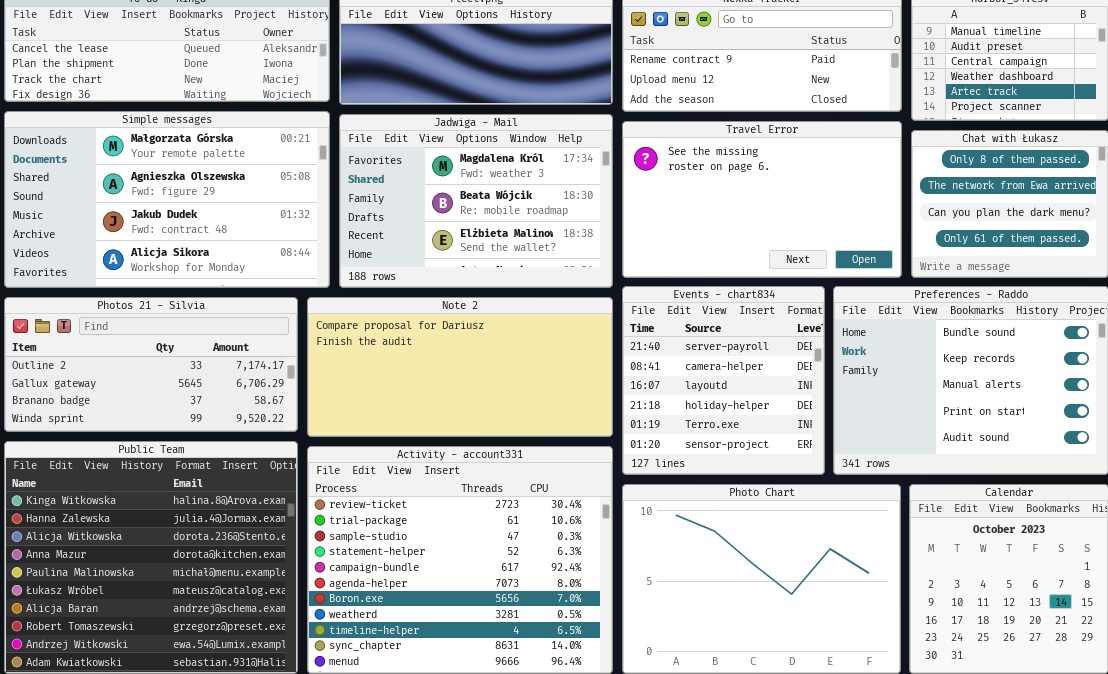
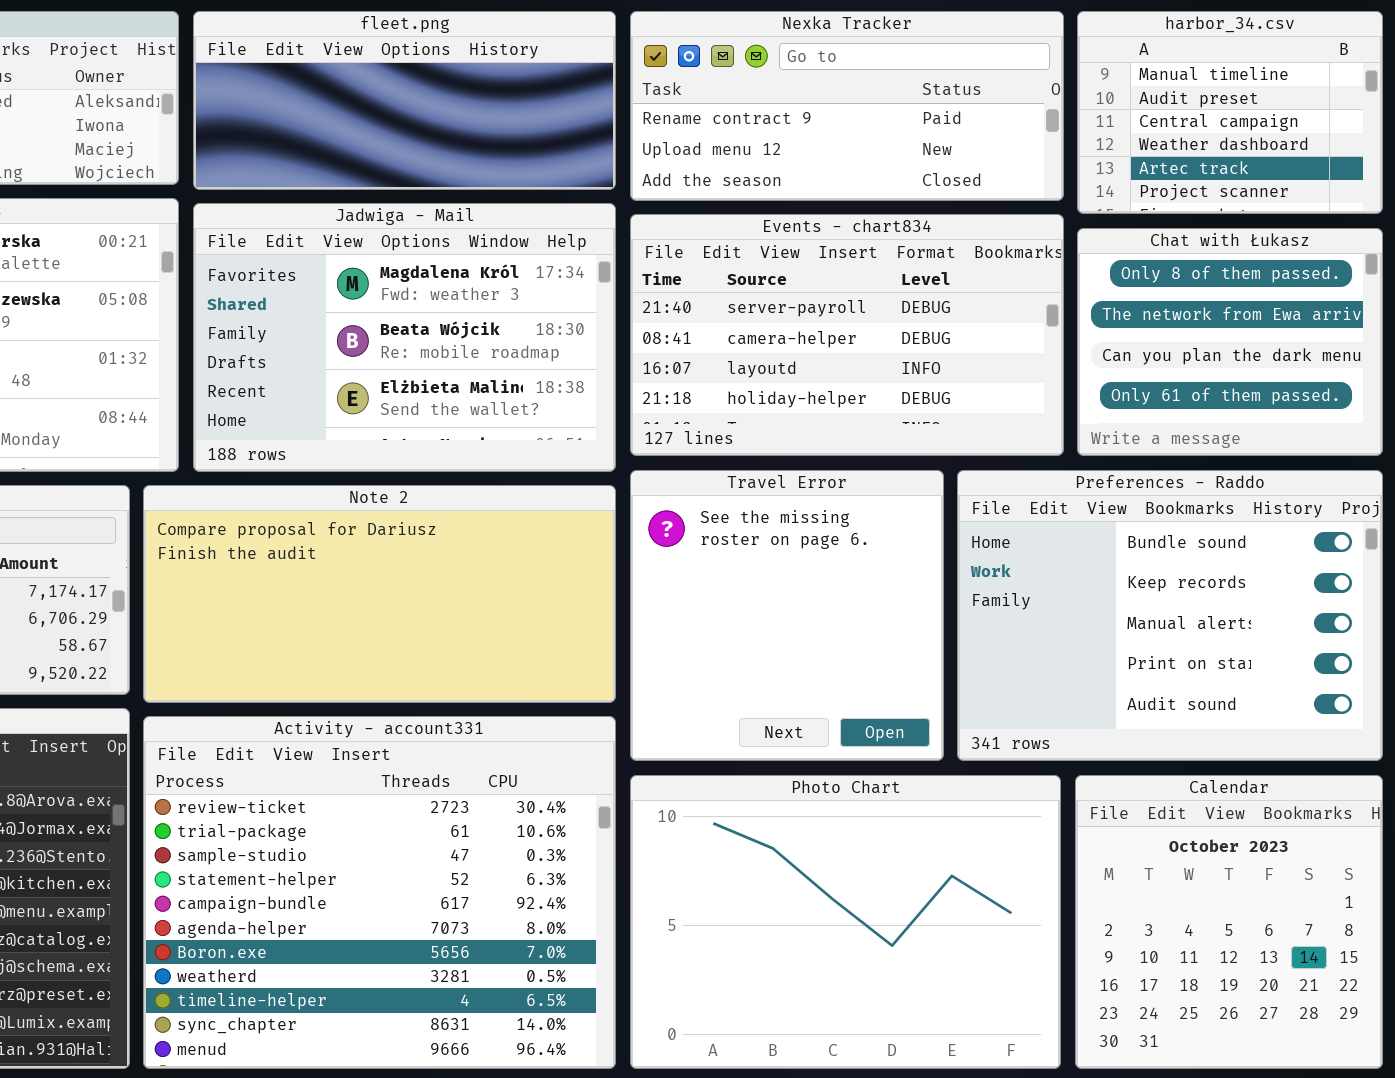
Travel Error: [622,121,902,278] -> [630,470,944,761], moved, resized
Events - chart834: [622,286,825,475] -> [630,214,1064,456], moved, resized

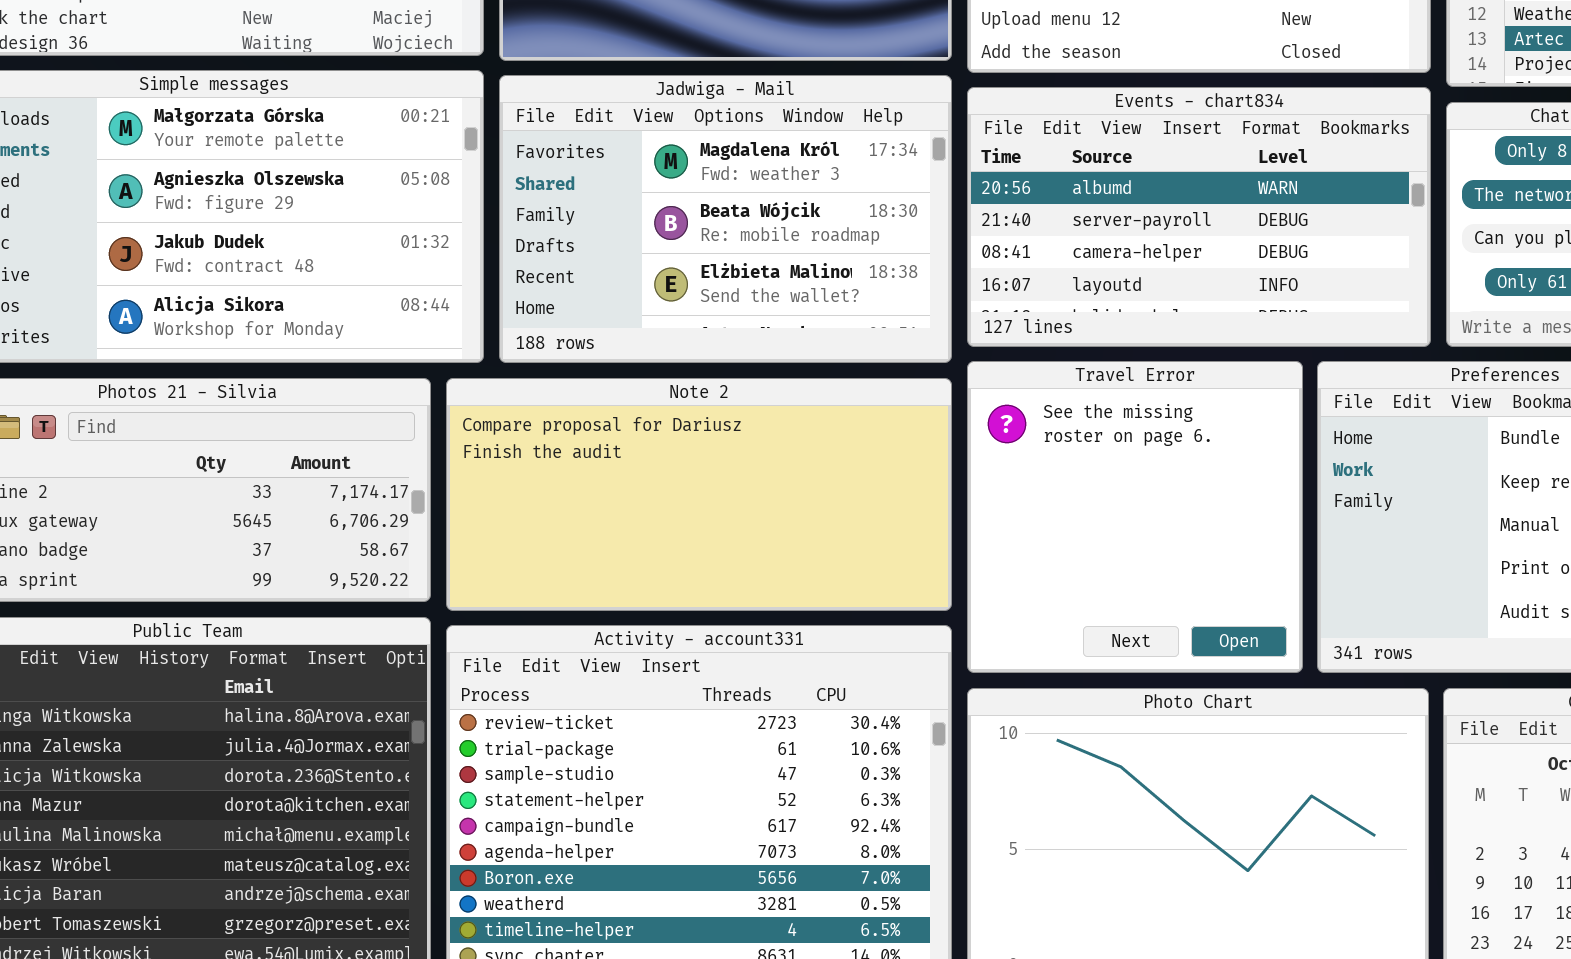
Events - chart834: [630,214,1064,456] -> [967,87,1431,347], scrolled up 1 row

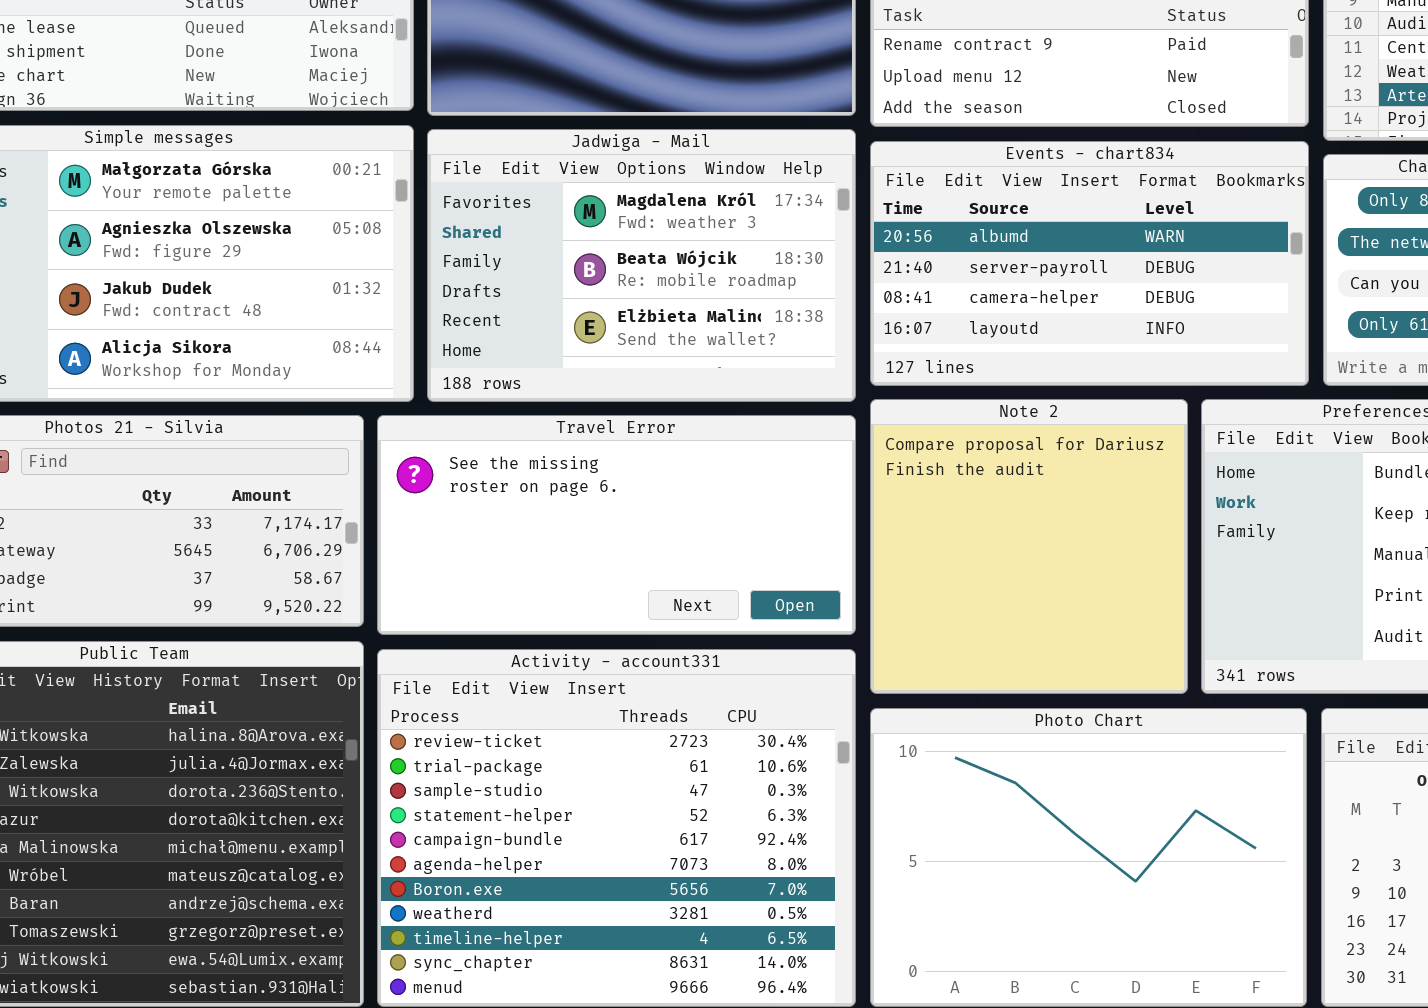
Travel Error: [967,361,1303,673] -> [377,415,856,635], moved, resized
Note 2: [446,378,952,611] -> [870,399,1188,694], moved, resized

